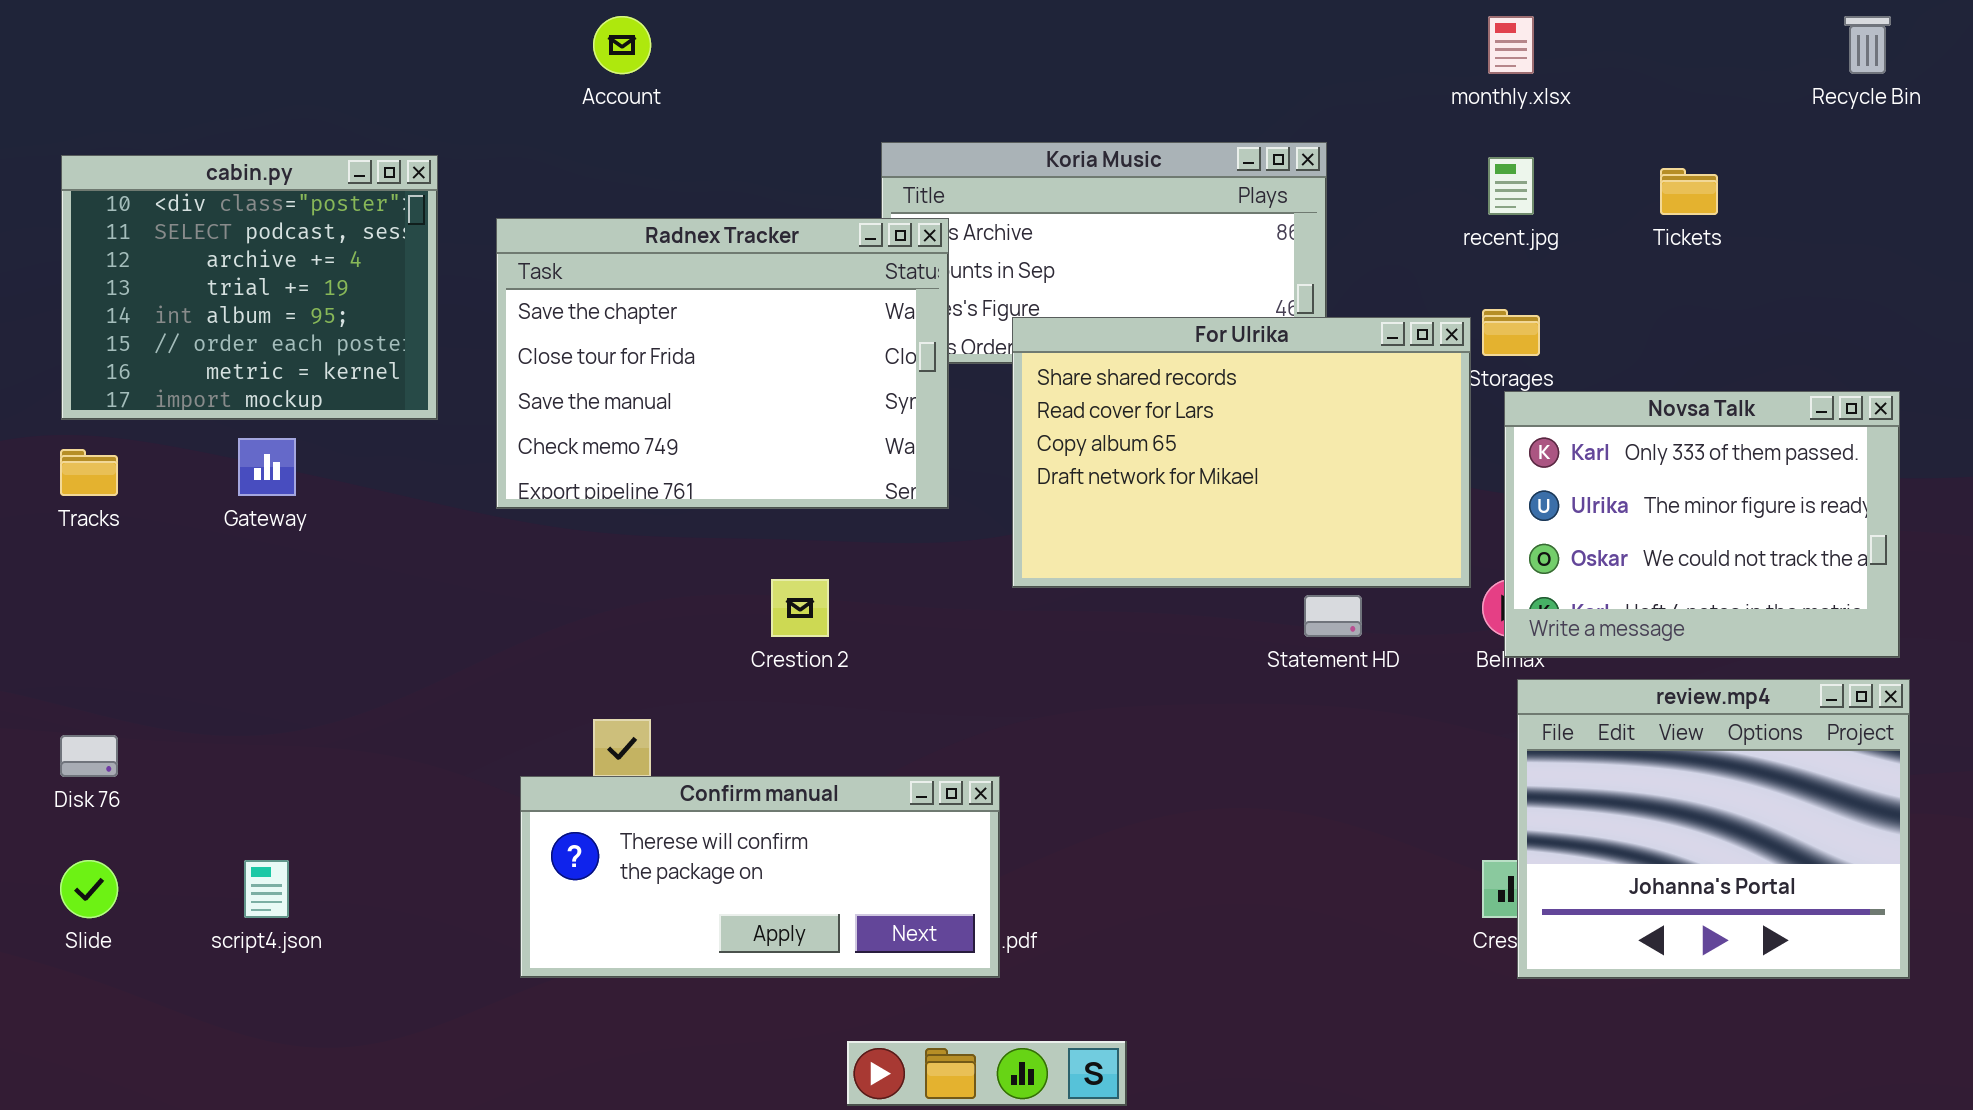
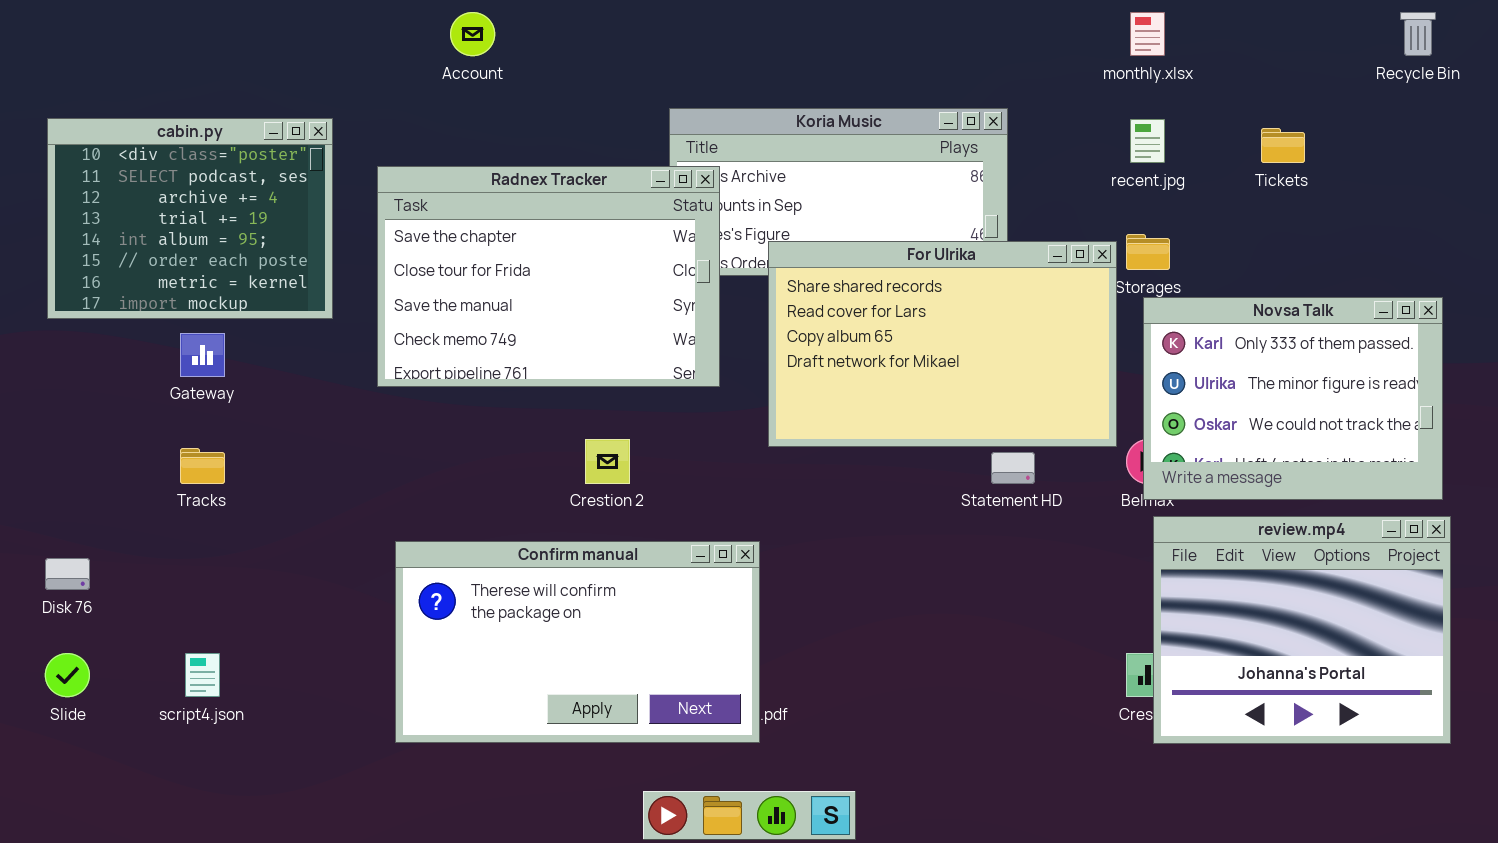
Tracks: [60,449,118,496] -> [180,448,225,484], moved
Confirm manual: [520,776,1000,978] -> [395,541,760,743], resized

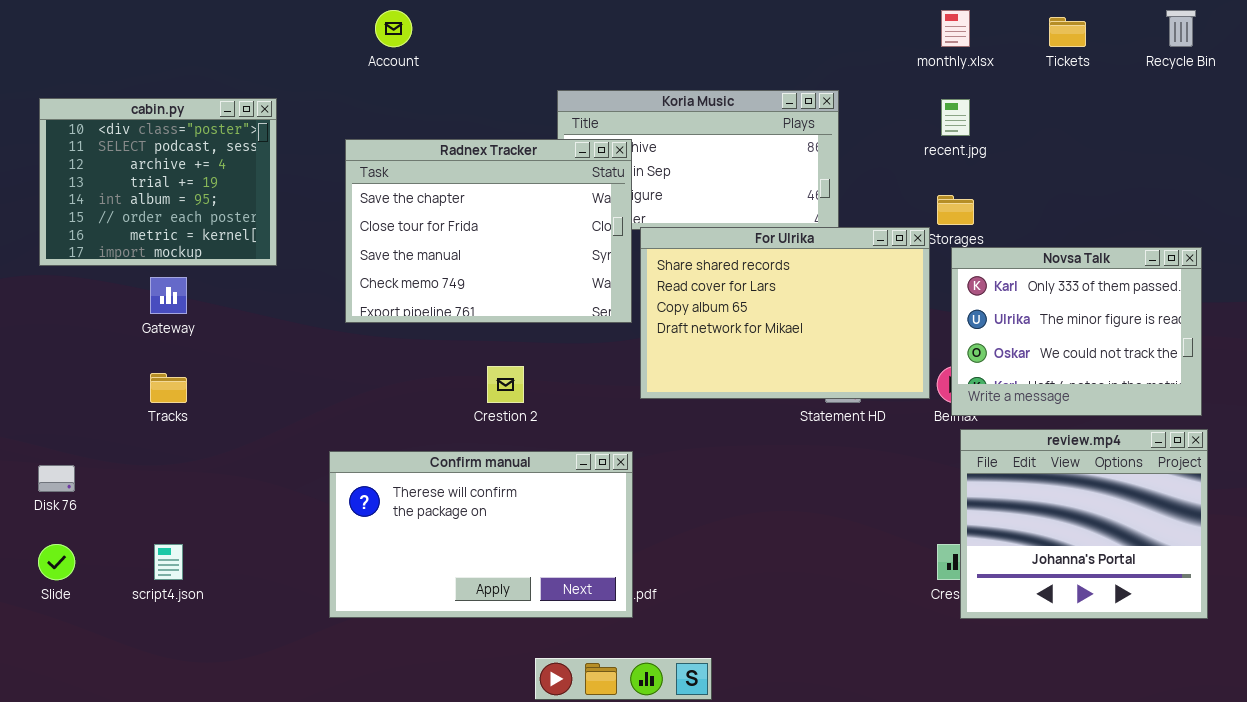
Tickets: [1261,128,1305,163] -> [1049,17,1086,47], moved
Radnex Tracker: [377,166,720,387] -> [345,139,632,323], moved
For Ulrika: [768,241,1117,447] -> [640,227,930,399], moved

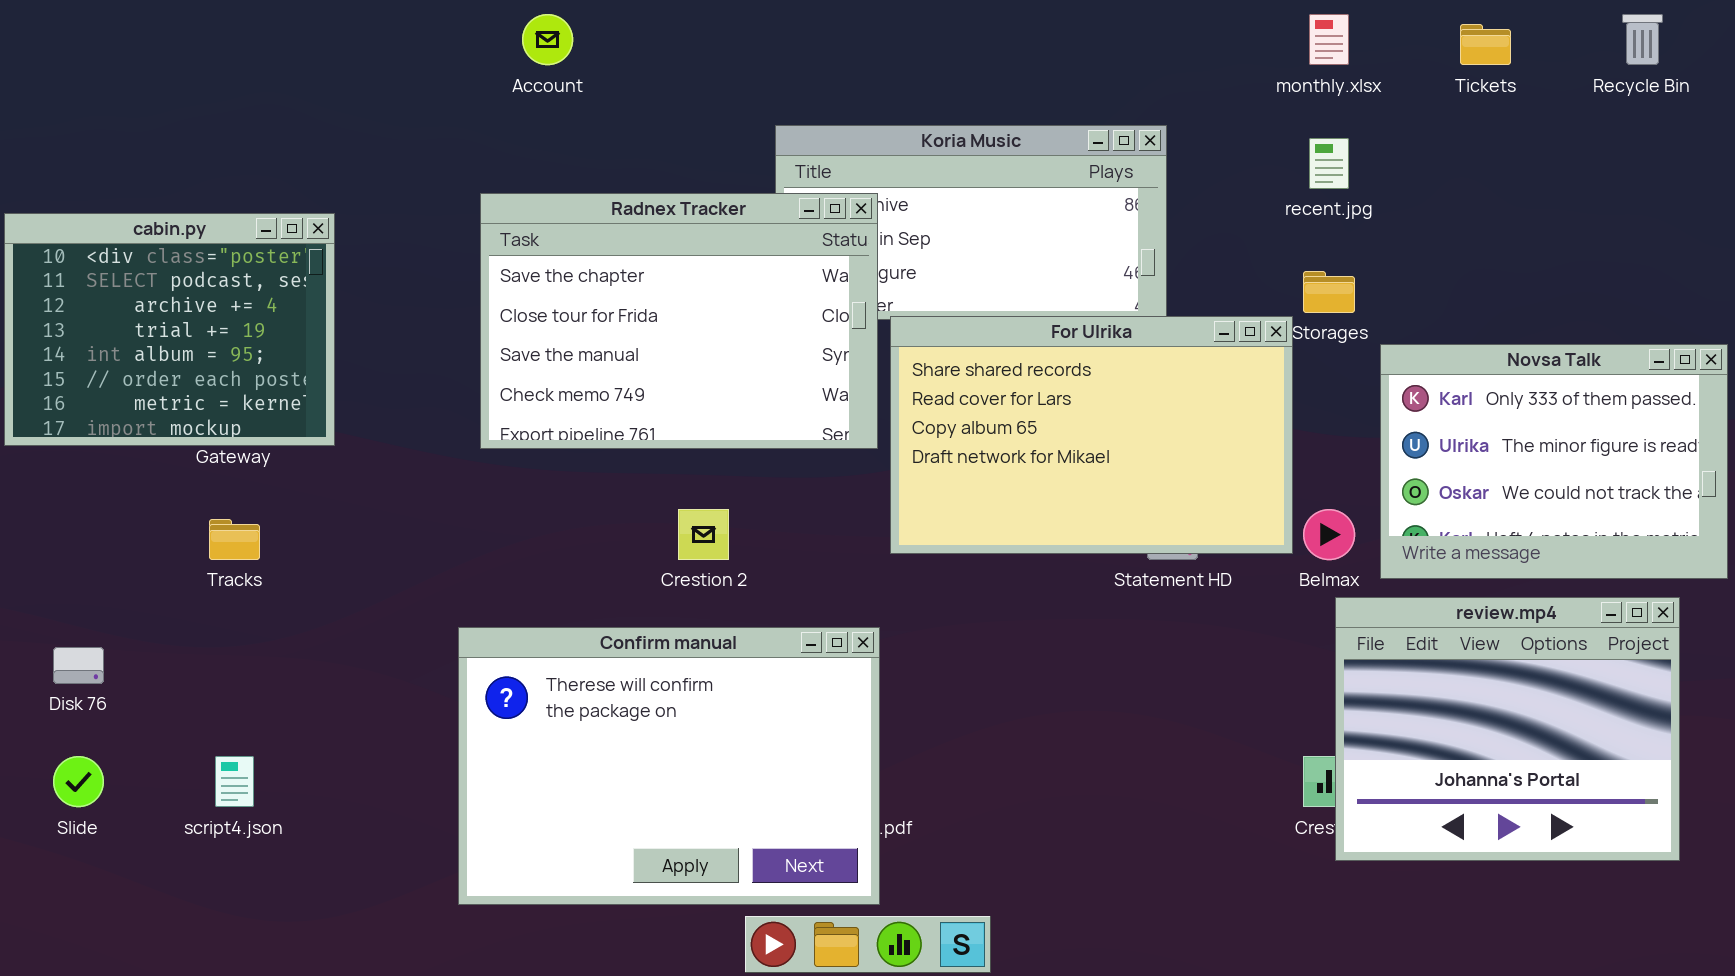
cabin.py: [39,98,277,266] -> [4,213,335,446], moved
Novsa Talk: [951,247,1202,416] -> [1380,344,1728,579], moved
Confirm manual: [329,451,633,618] -> [458,627,880,905], resized

